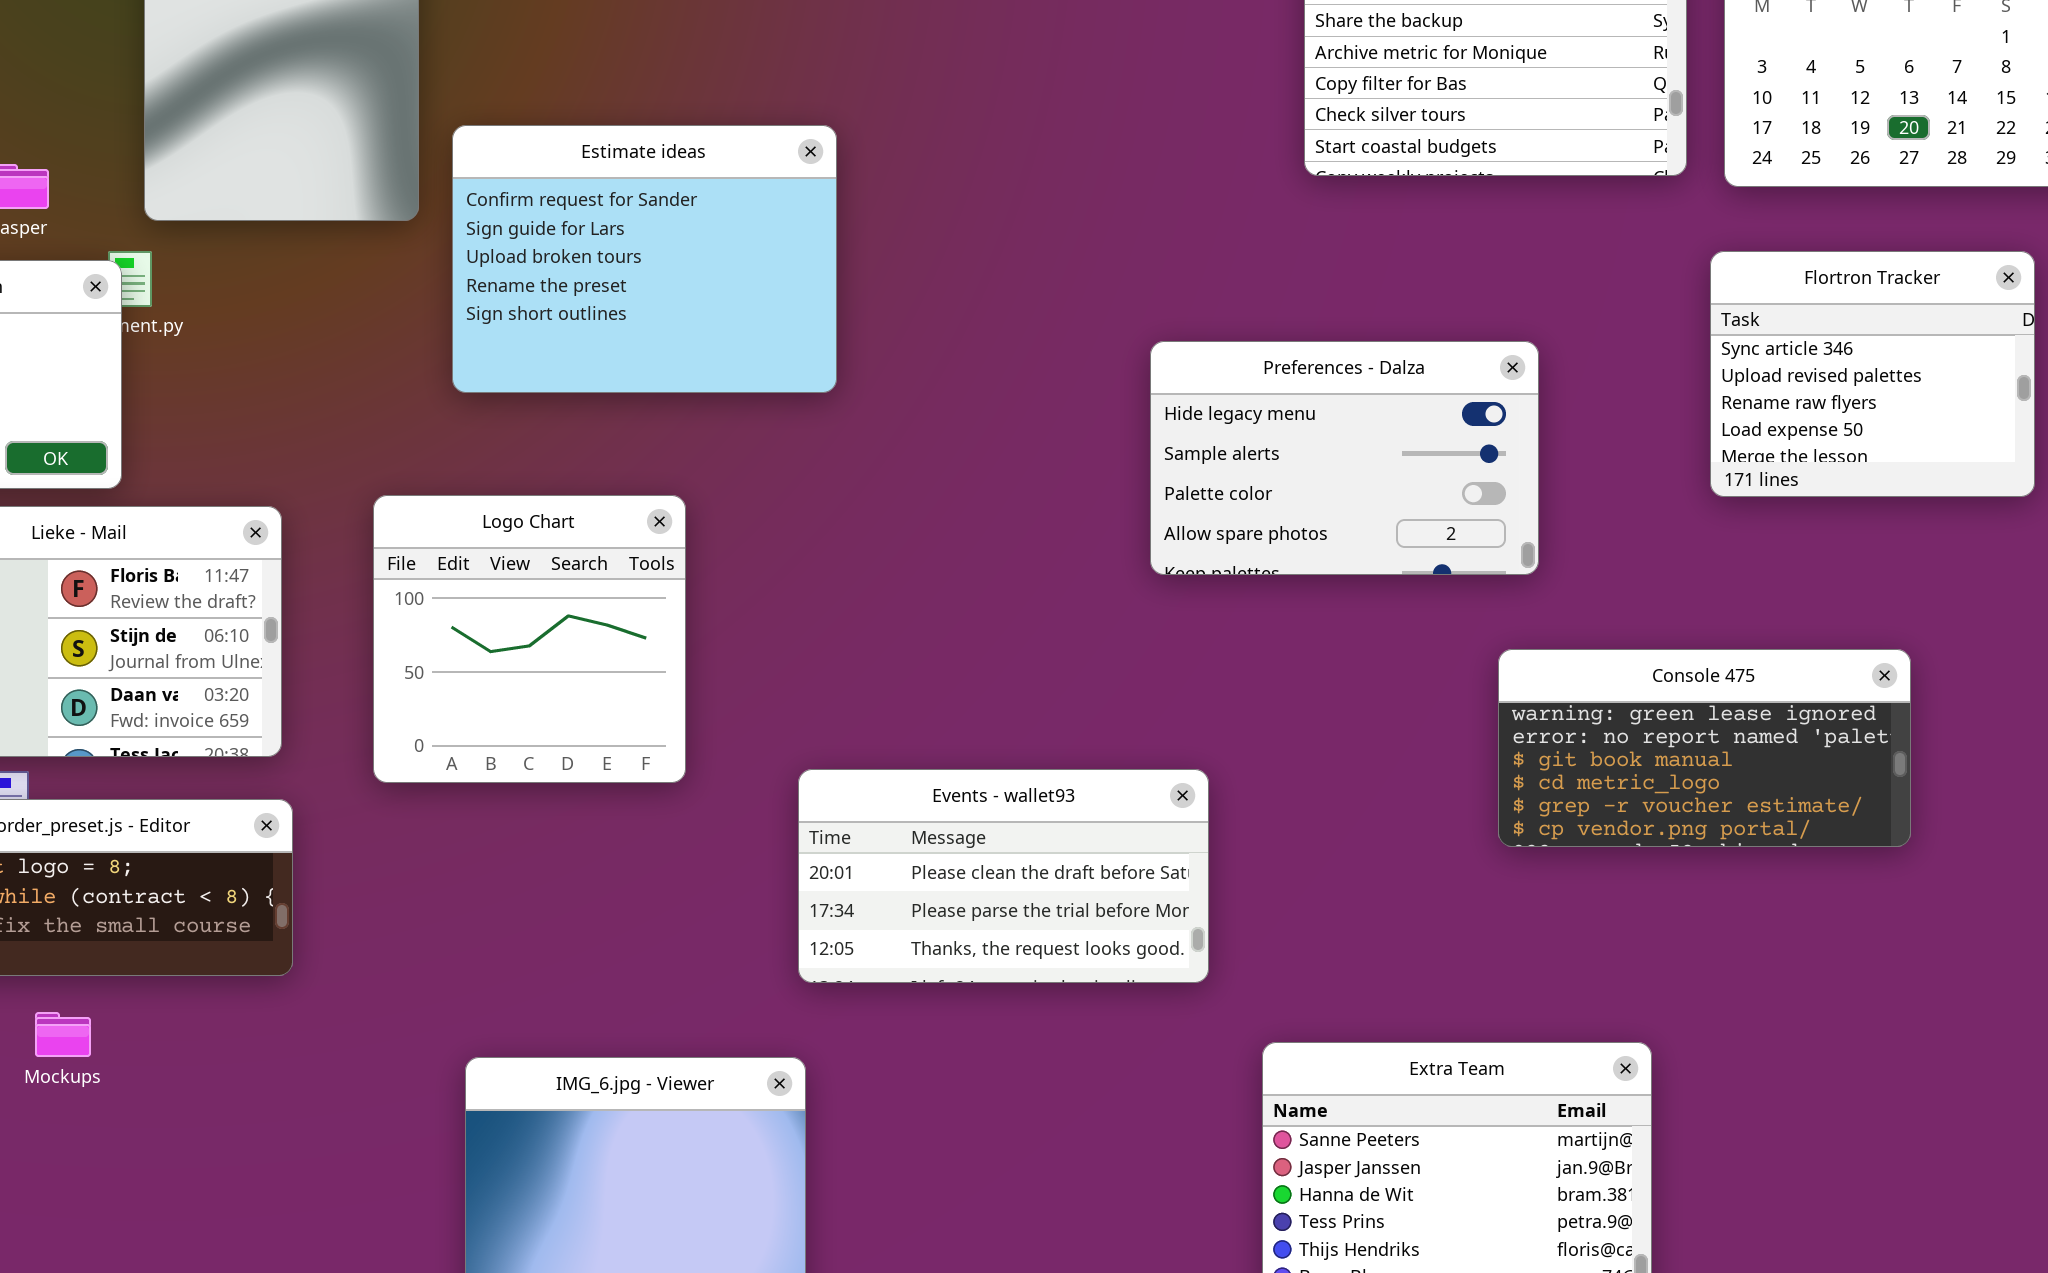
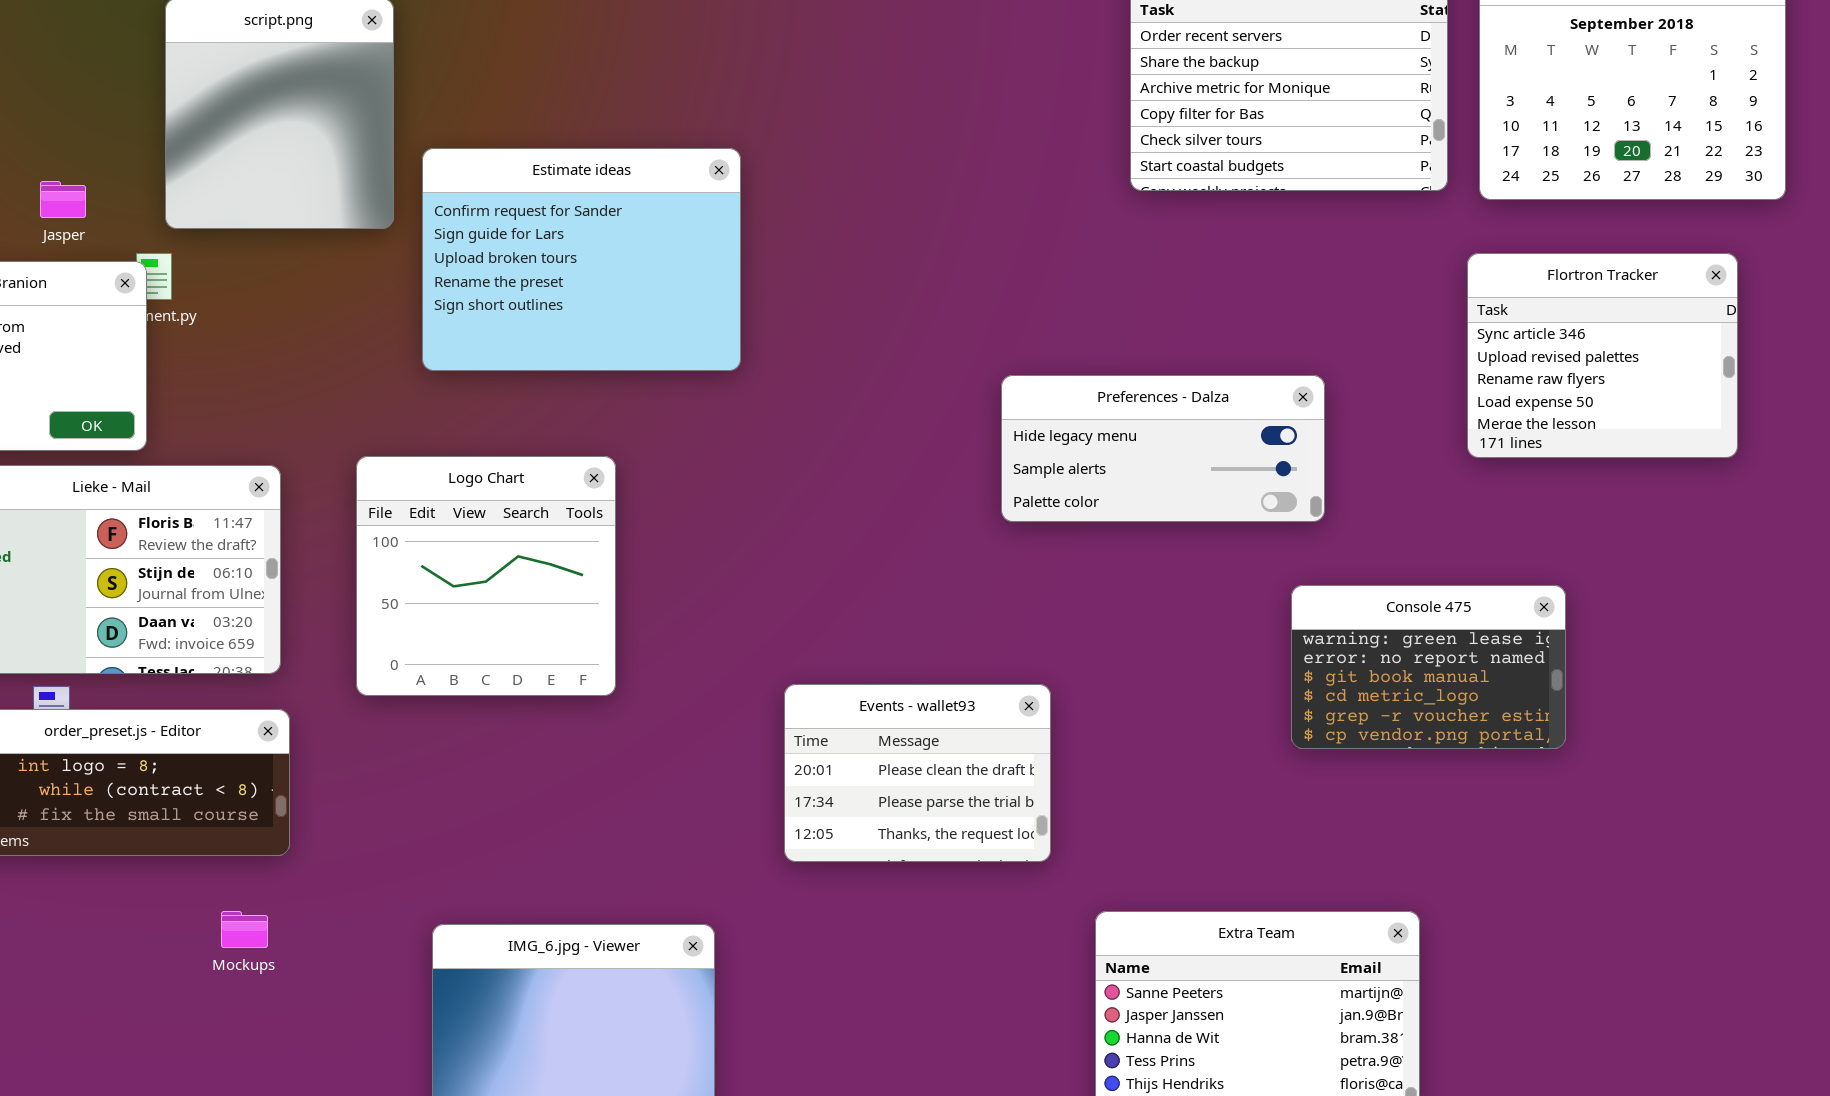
Preferences - Dalza: [1150,341,1539,575] -> [1001,375,1325,522], resized
Console 475: [1498,649,1911,847] -> [1291,585,1566,749], resized
Events - wallet93: [798,769,1209,983] -> [784,684,1051,862], resized
Mockups: [35,1012,91,1057] -> [221,911,268,948], moved

